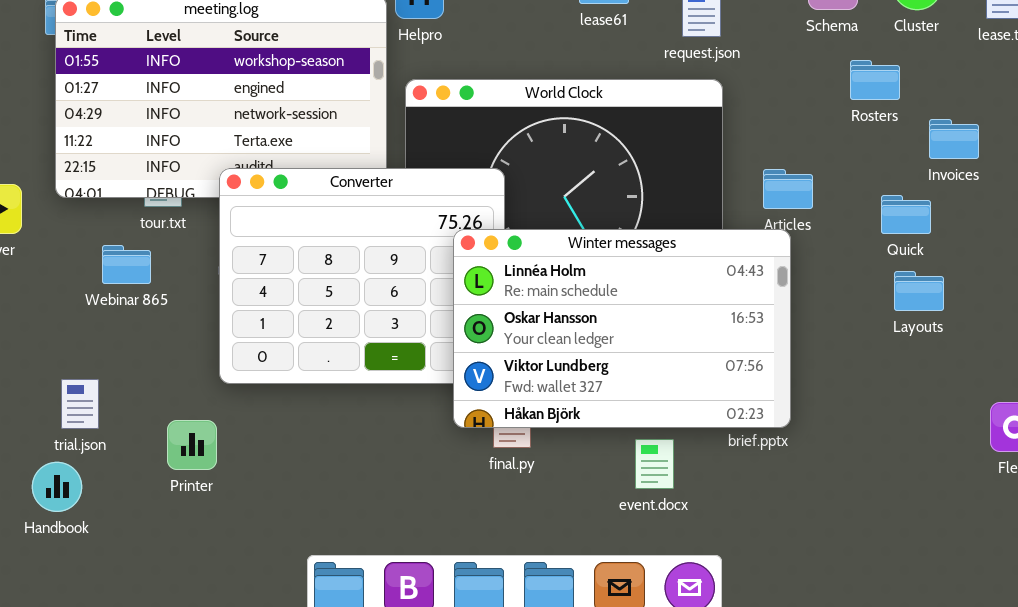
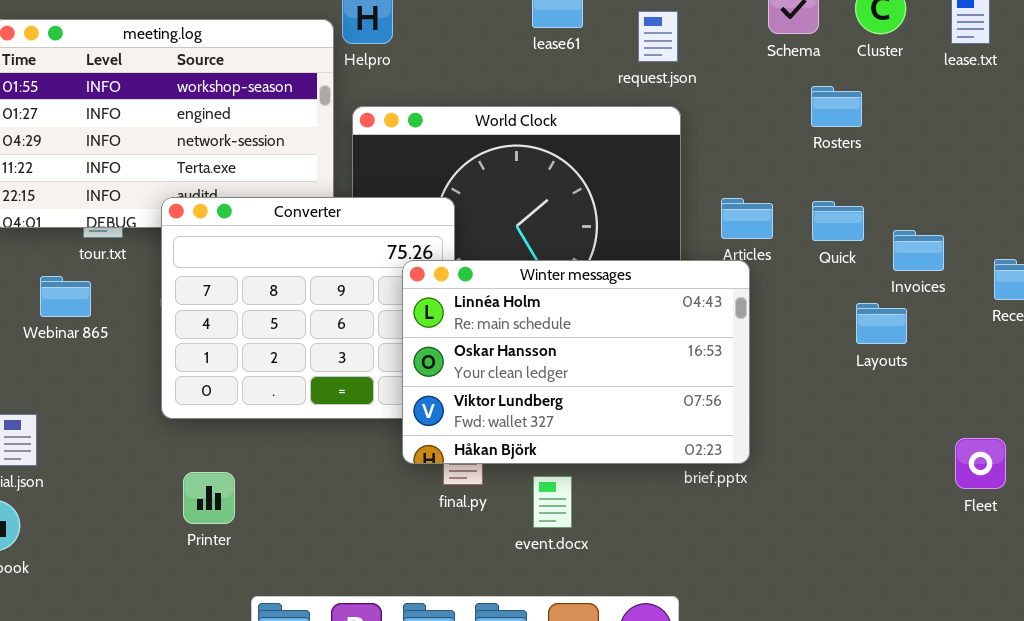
Invoices: [929,119,979,159] -> [893,230,944,271], moved
Quick: [881,195,931,234] -> [812,201,864,241], moved
Printer: [167,420,217,470] -> [183,472,235,524], moved
event.docx: [635,439,674,489] -> [533,476,572,528], moved

